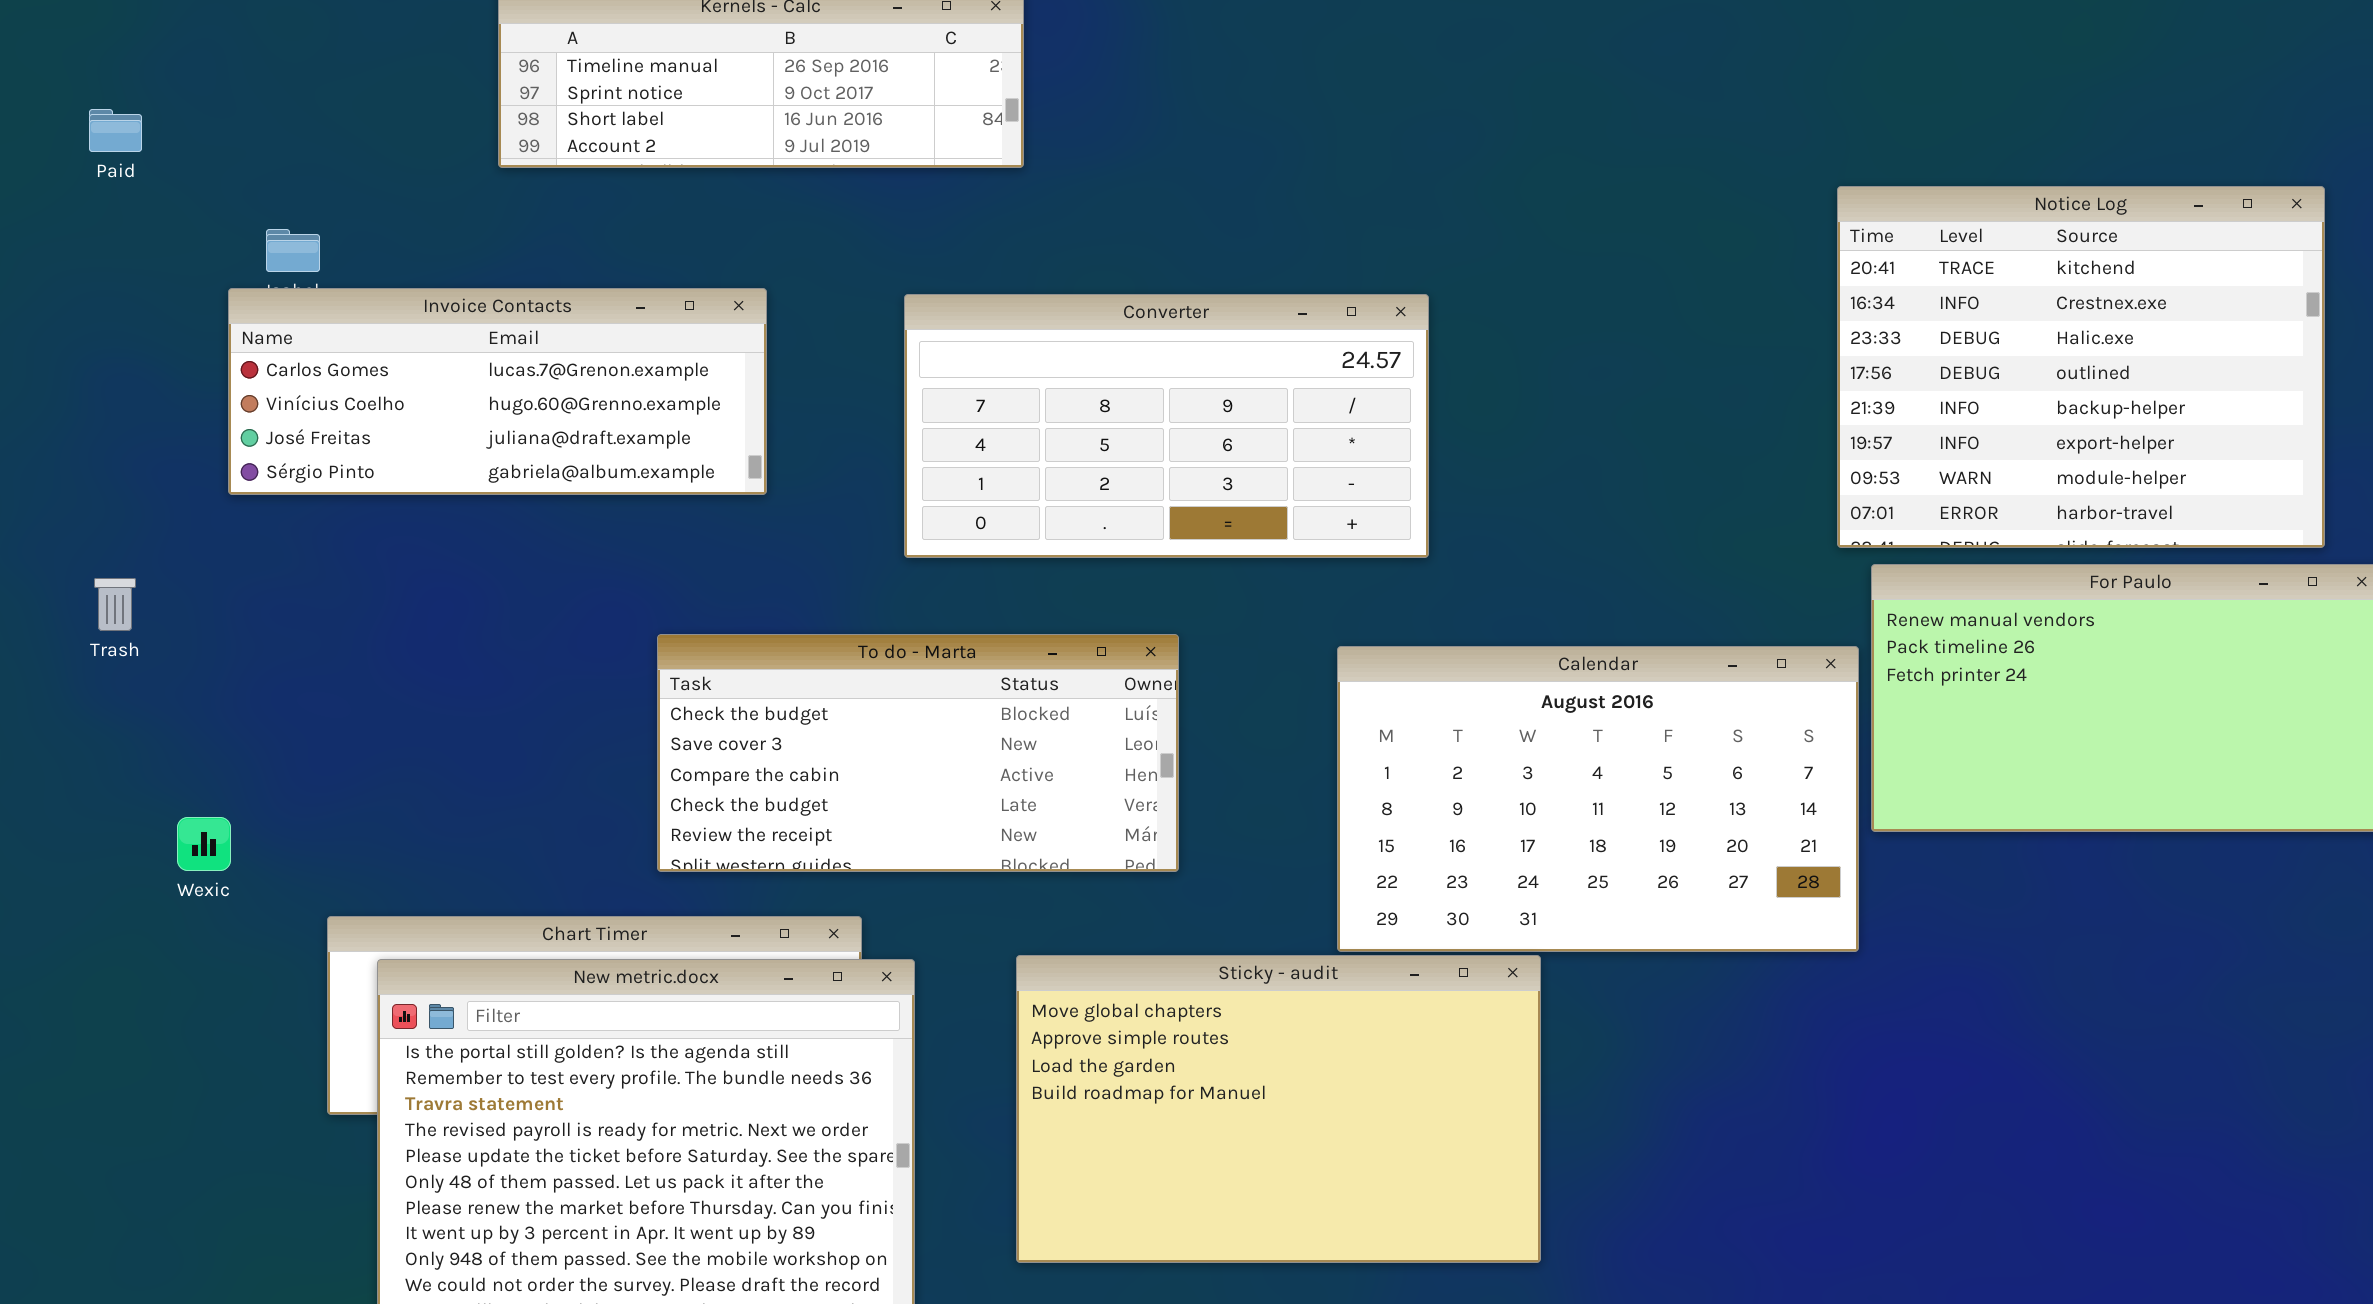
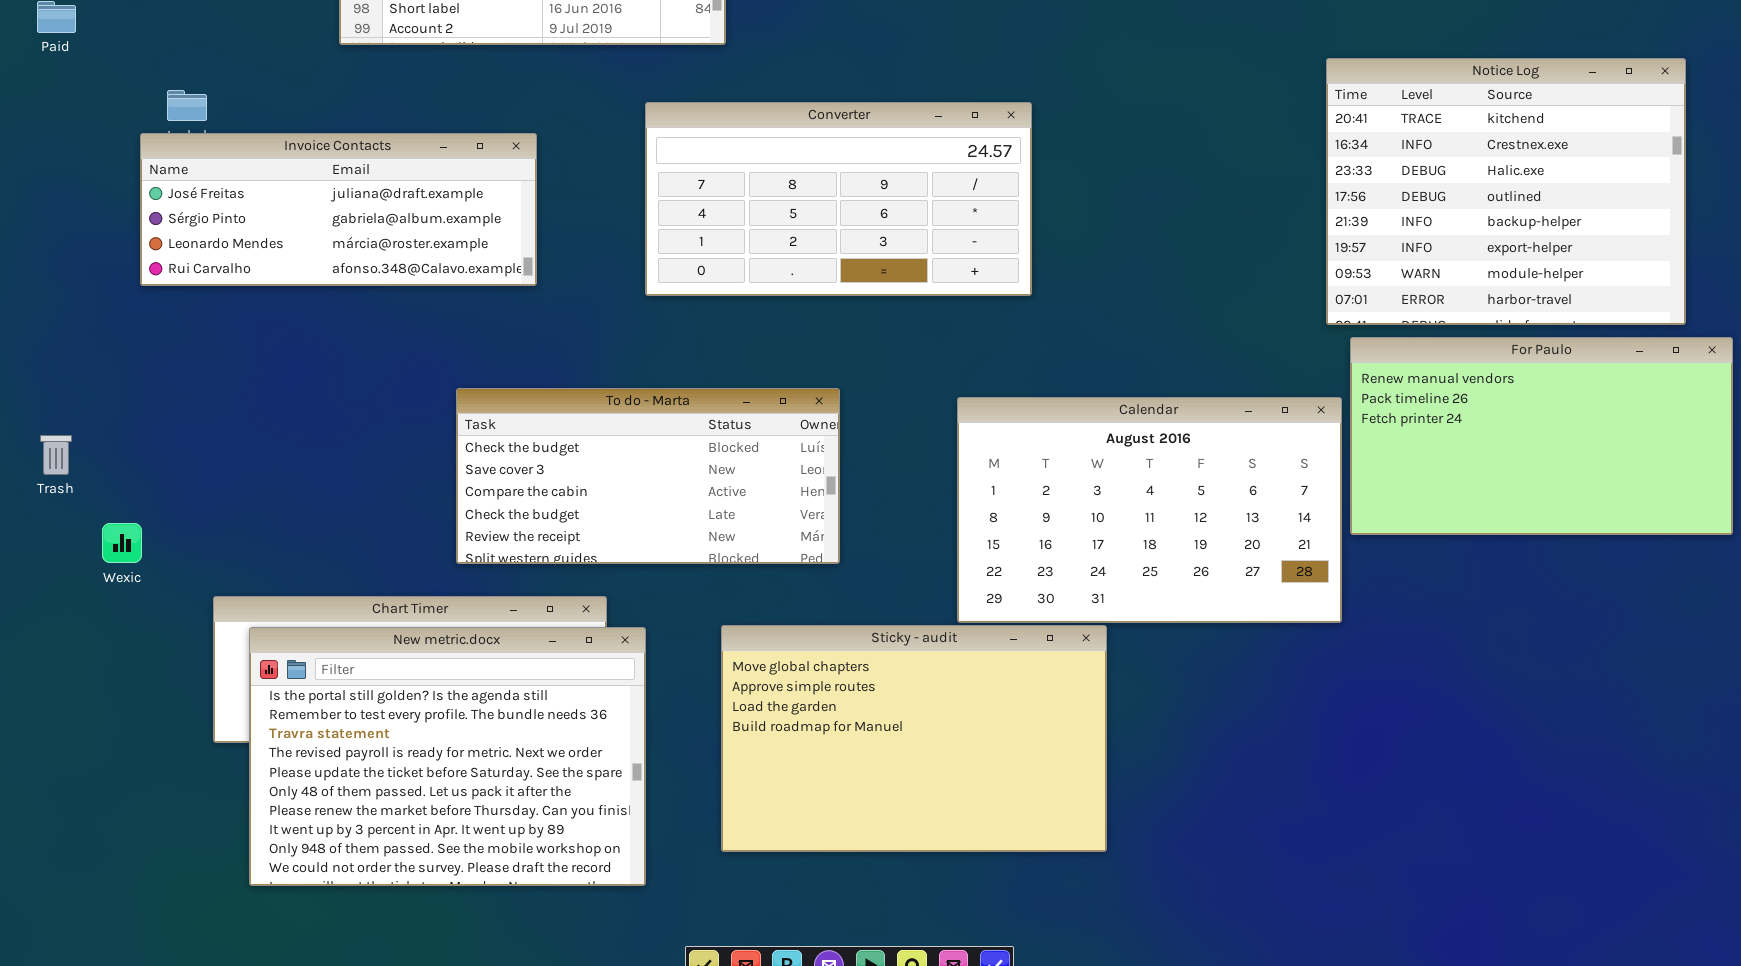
Invoice Contacts: [228,288,767,495] -> [140,133,537,286], scrolled down 2 rows
Converter: [904,294,1429,558] -> [645,102,1032,296], moved
Trash: [94,578,136,631] -> [40,435,72,475], moved

